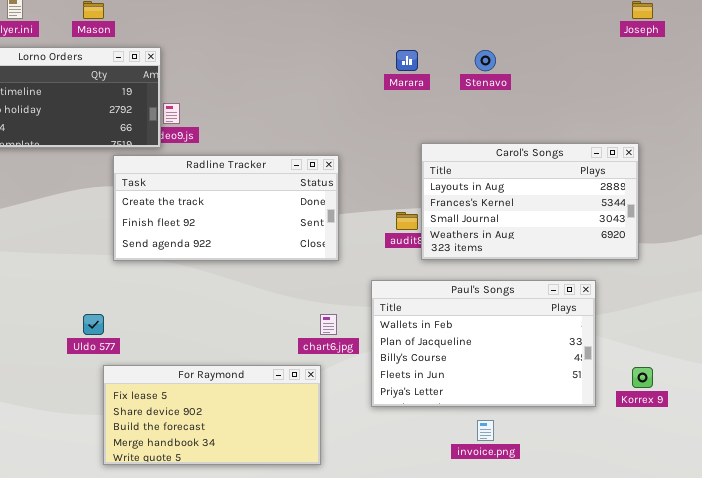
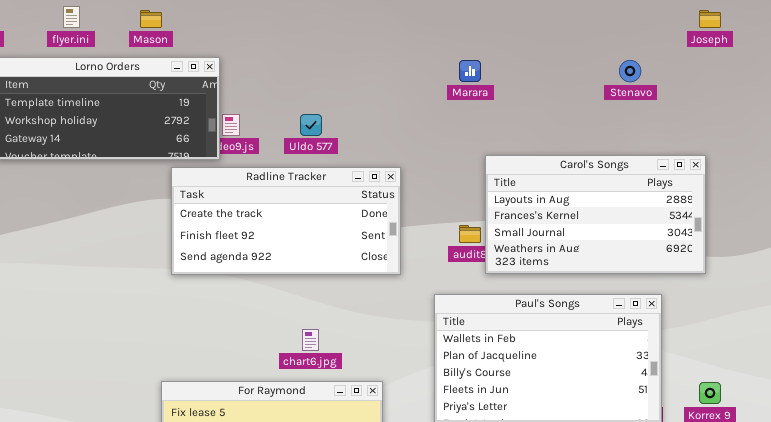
Stenavo: [475,50,496,71] -> [619,60,641,82], moved
Uldo 577: [83,314,104,335] -> [300,114,322,136], moved
chart6.jpg: [320,314,337,335] -> [302,329,319,351], moved

